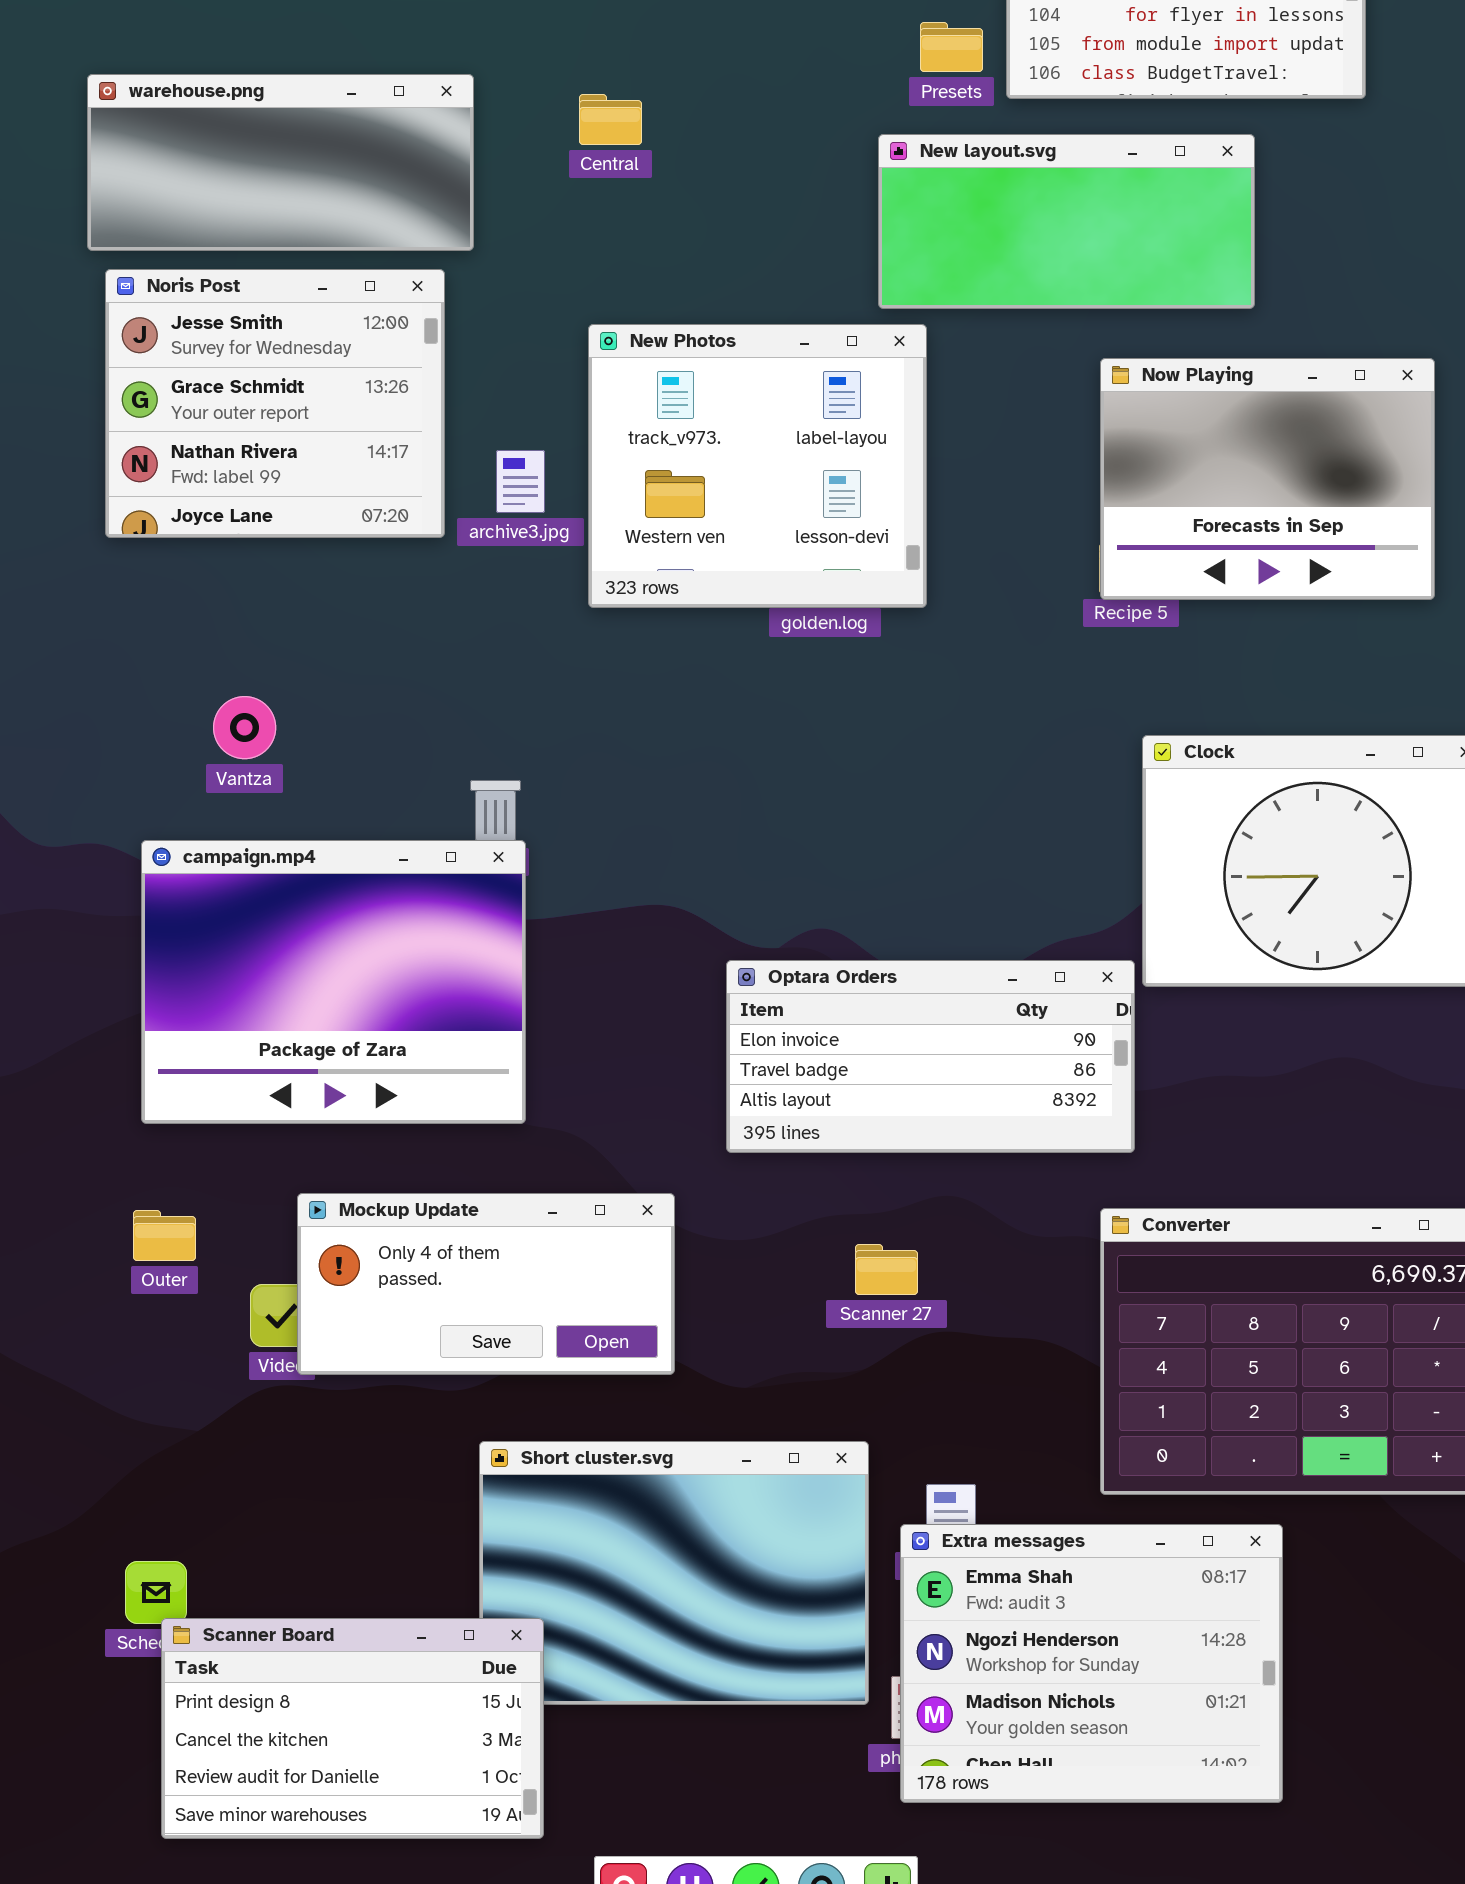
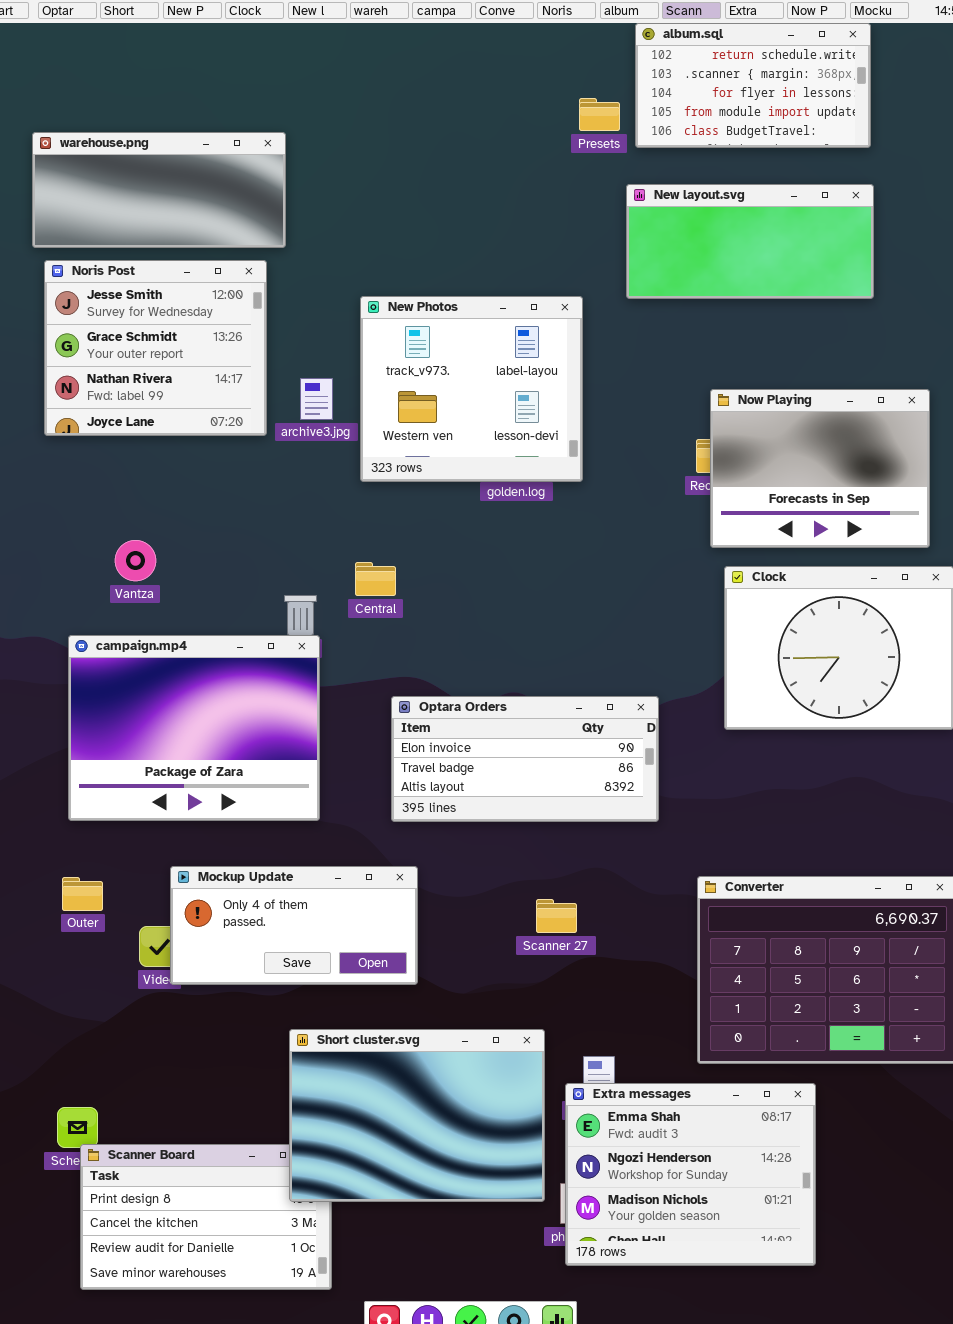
Central: [579,94,642,145] -> [355,562,396,596], moved
New layout.svg: [878,134,1255,309] -> [626,184,874,299], moved
Now Playing: [1100,358,1435,600] -> [710,389,930,548], moved
Optara Orders: [726,960,1135,1153] -> [391,696,659,822], moved
Short cluster.svg: [479,1441,869,1705] -> [289,1029,545,1202], raised

